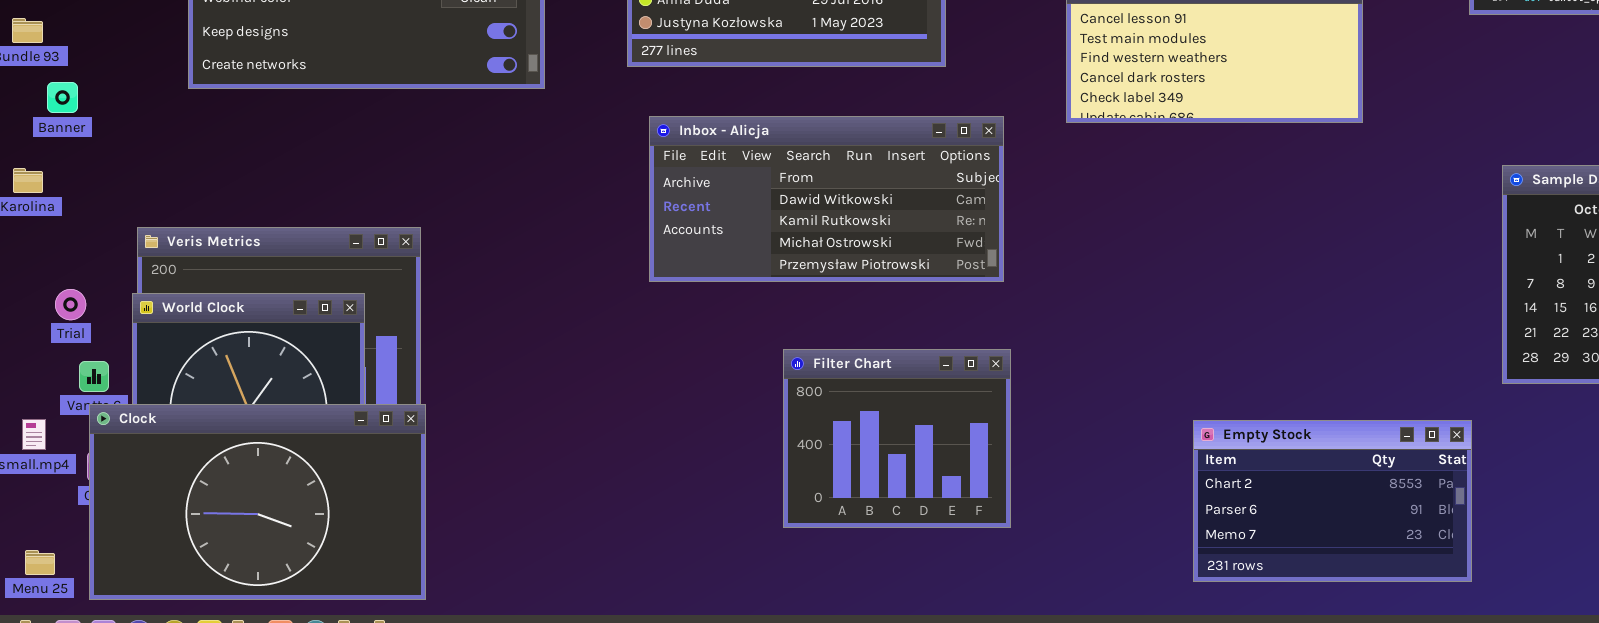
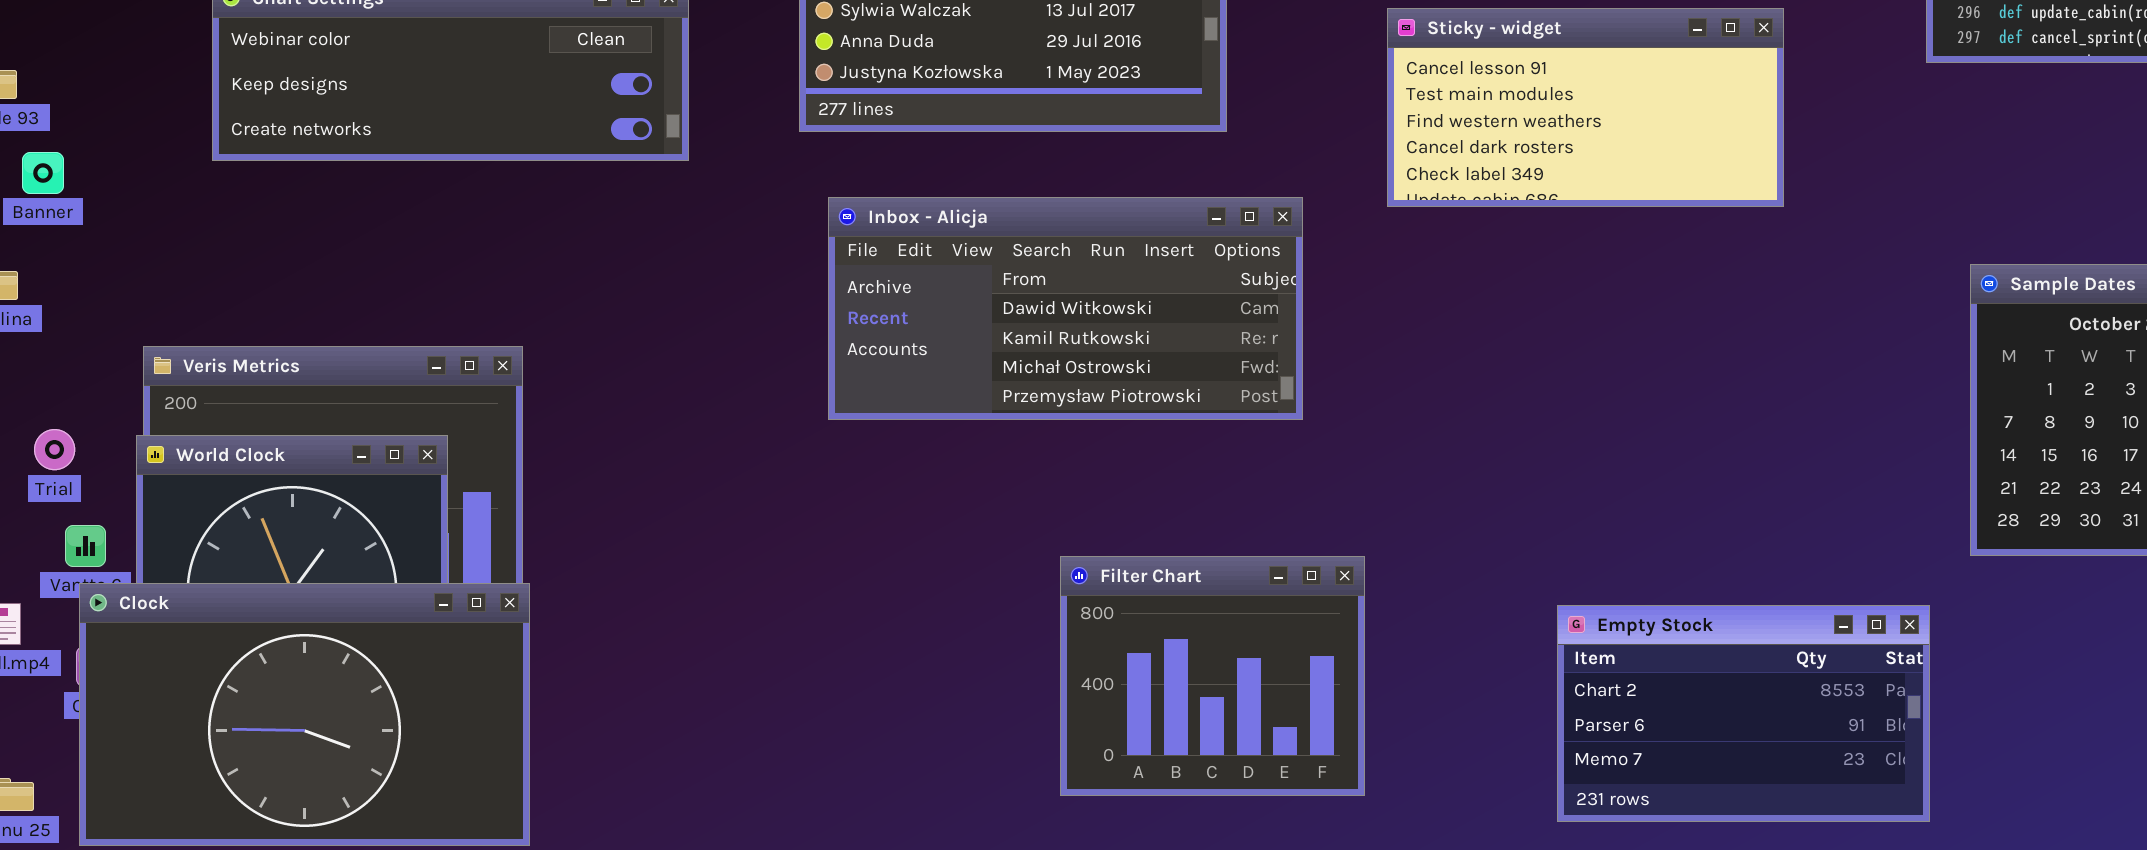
Filter Chart: [783,349,1011,528] -> [1060,556,1365,796], moved

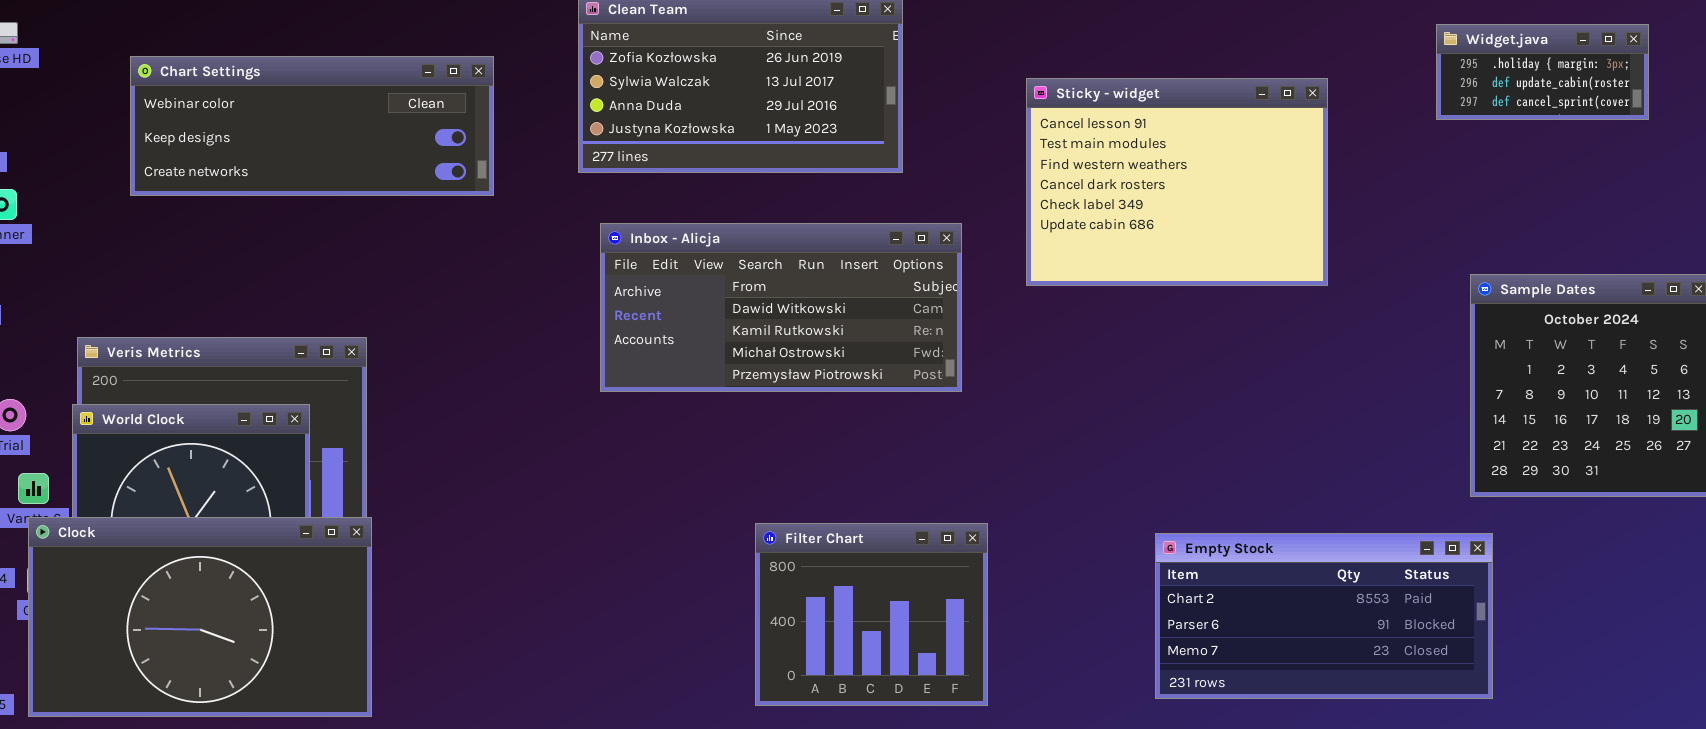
Sticky - widget: [1387,8,1784,207] -> [1026,78,1328,286], resized
Filter Chart: [1060,556,1365,796] -> [755,523,988,706], moved
Empty Stock: [1557,605,1930,822] -> [1155,533,1493,699], resized

